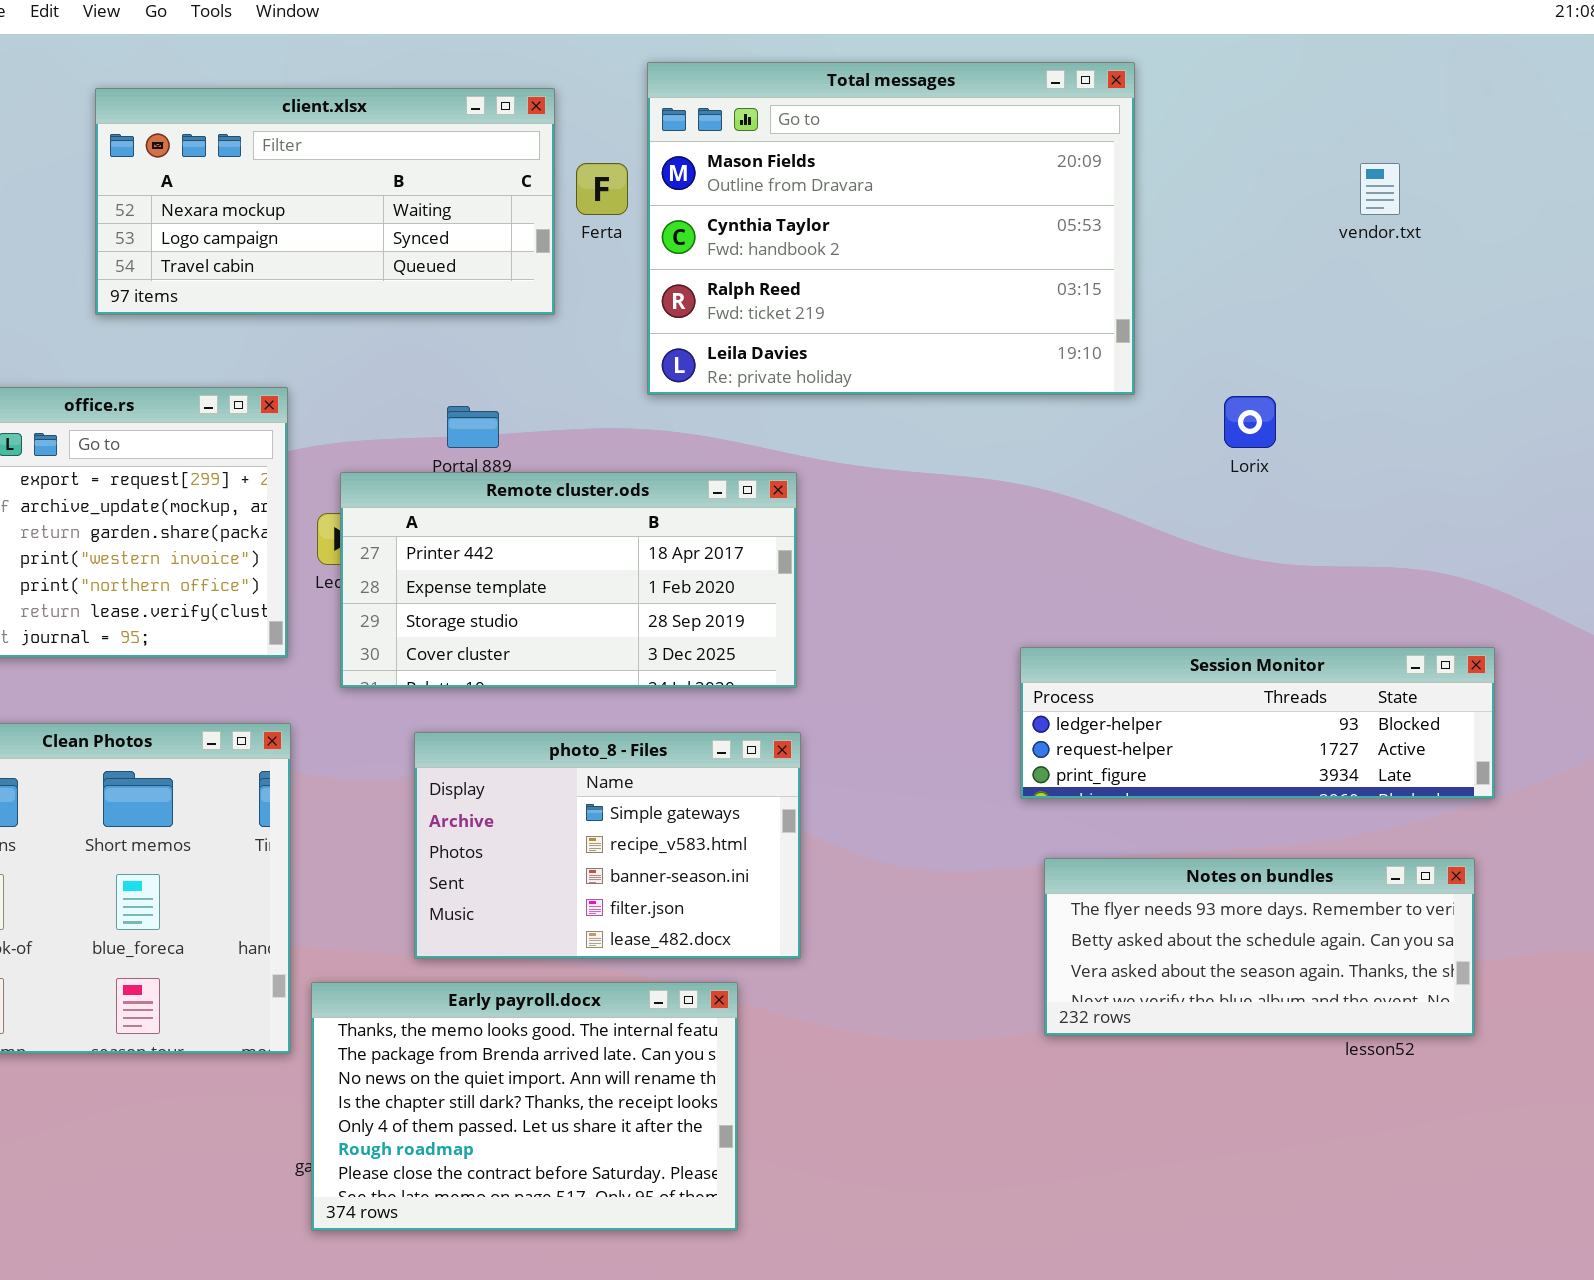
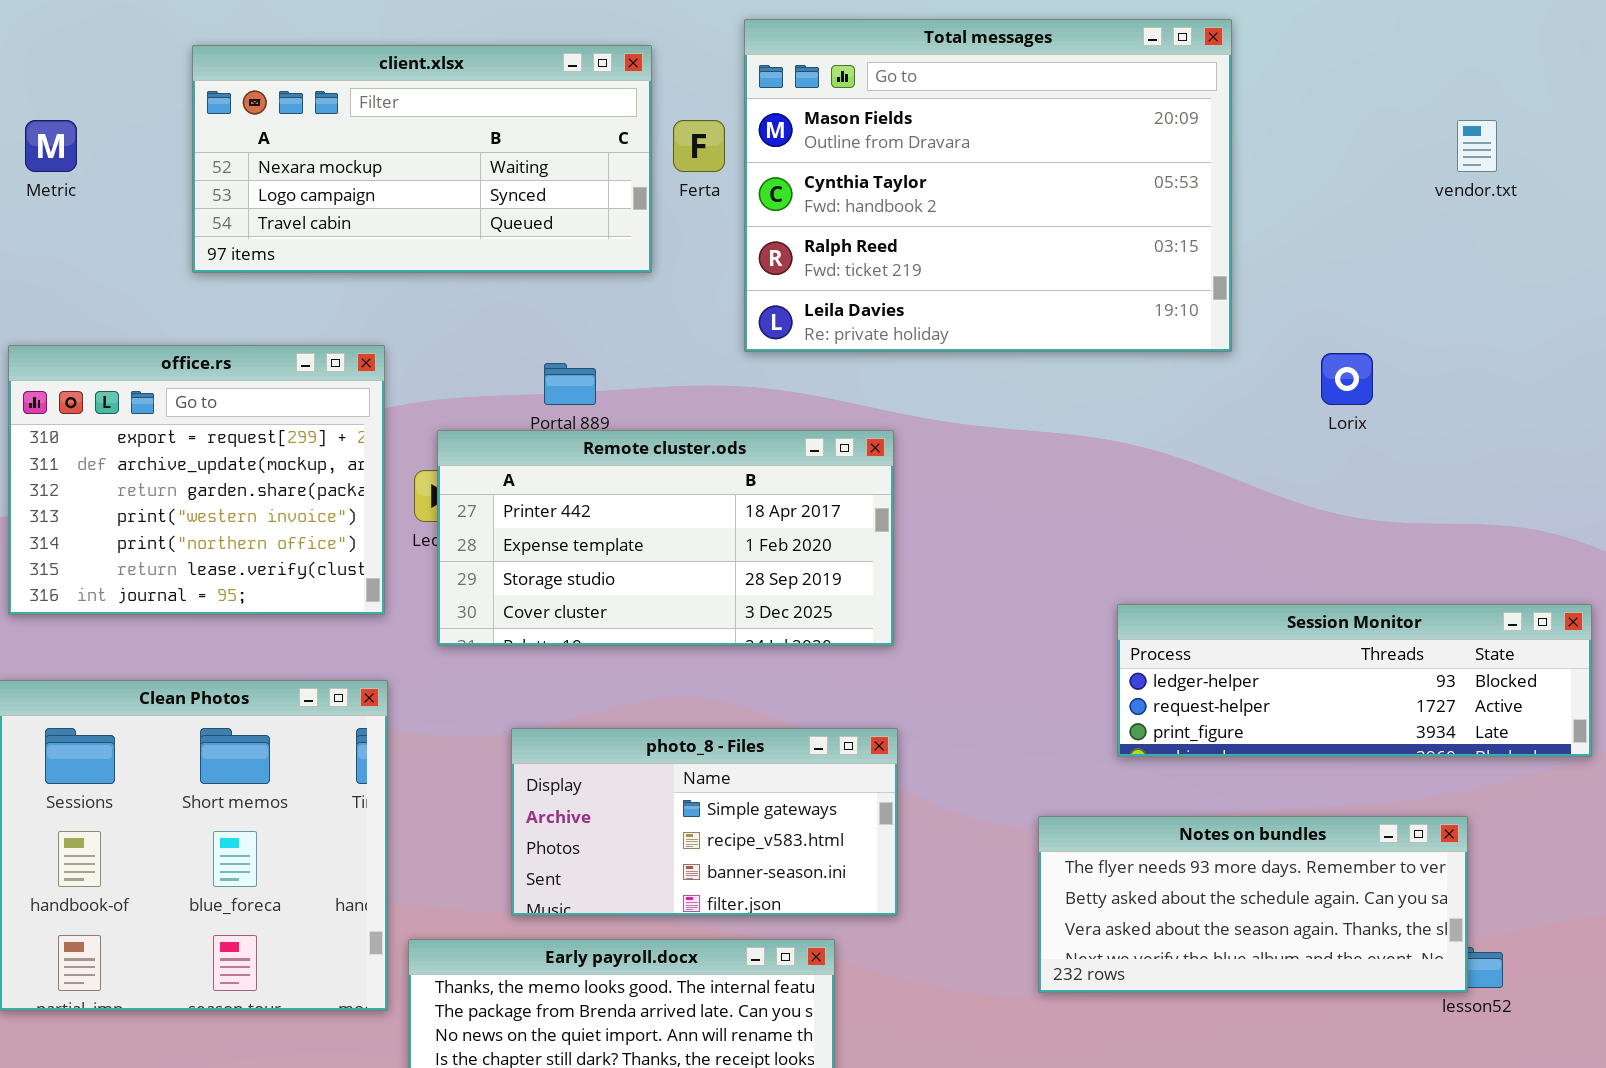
photo_8 - Files: [414,732,801,959] -> [511,728,898,916], resized
Notes on bundles: [1044,858,1475,1036] -> [1038,816,1468,993], moved

